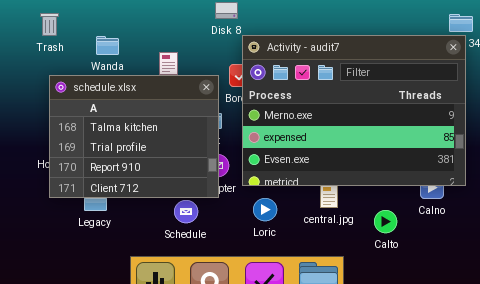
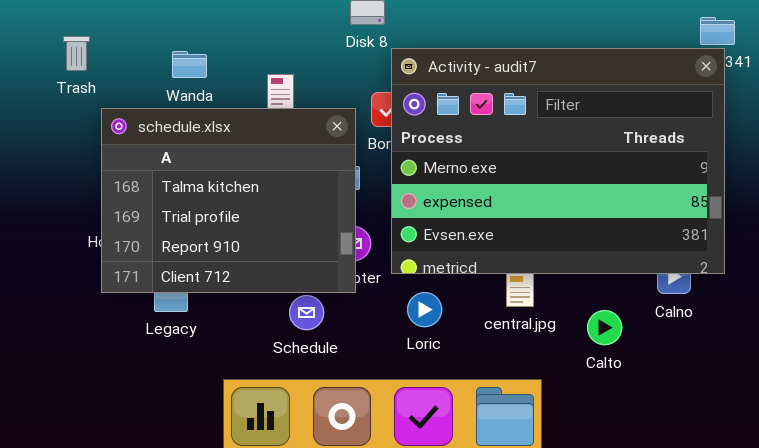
Trash: [40,13,59,36] -> [63,36,90,71], moved

